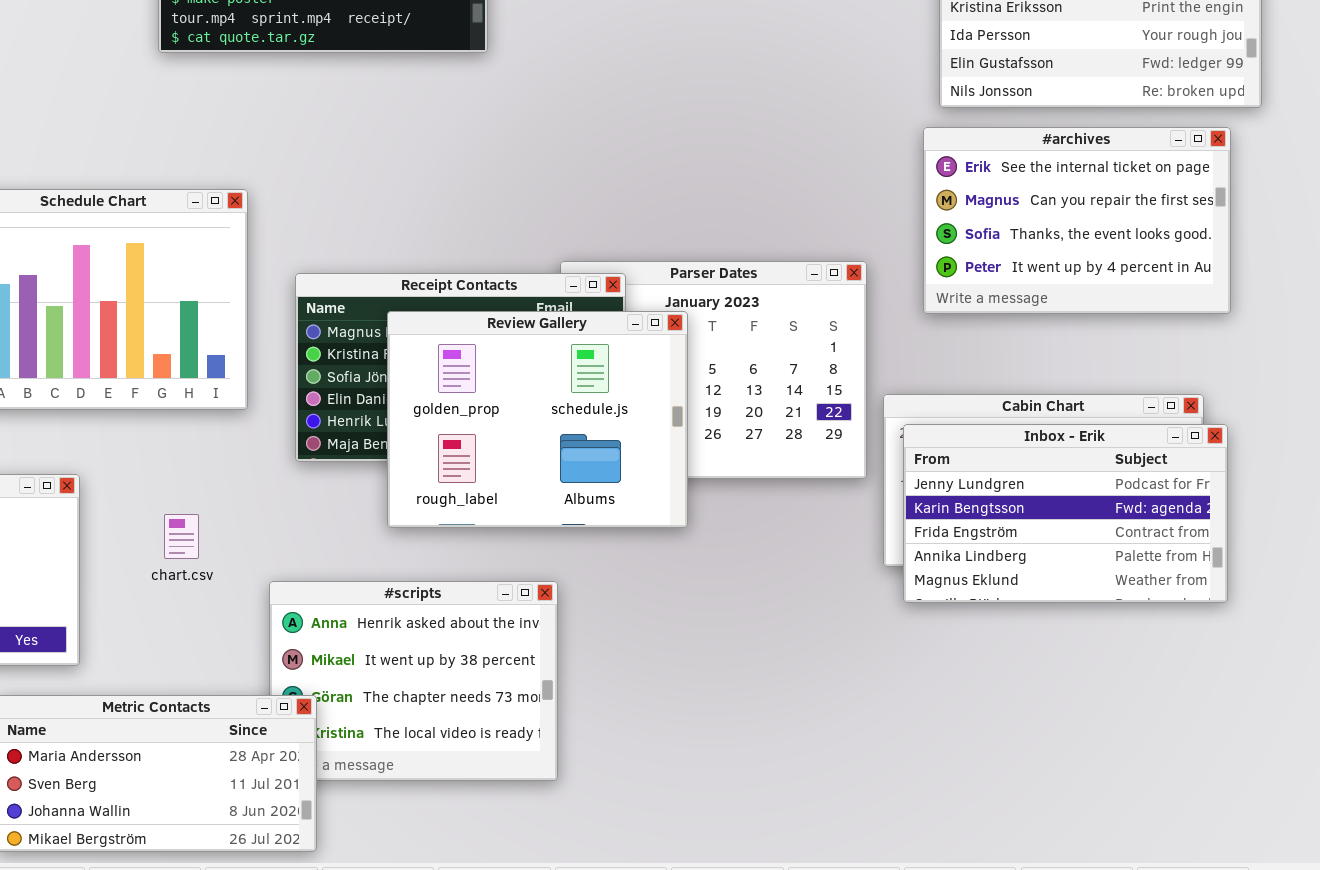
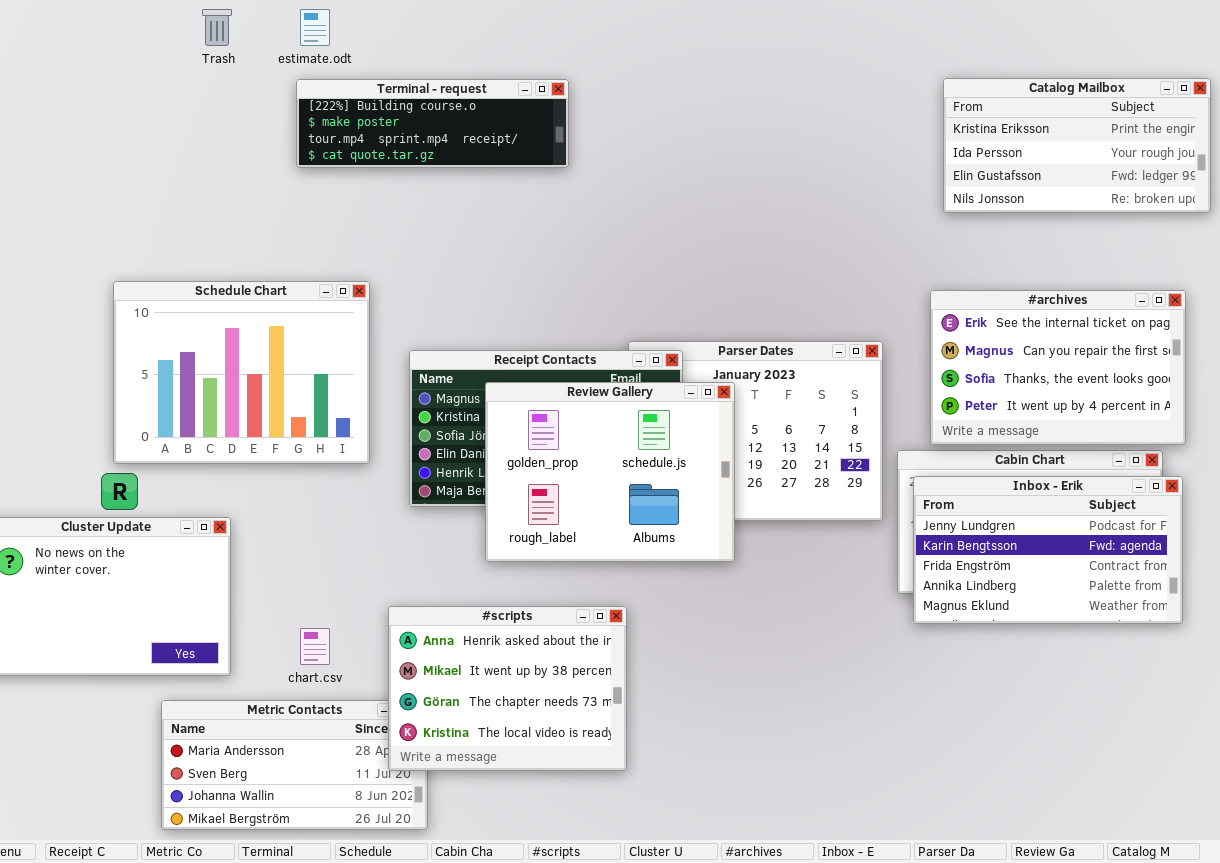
#archives: [923,127,1231,314] -> [930,290,1186,445], moved
chart.csv: [164,514,199,559] -> [300,628,330,665], moved
#scripts: [269,581,558,781] -> [388,606,627,771], raised

